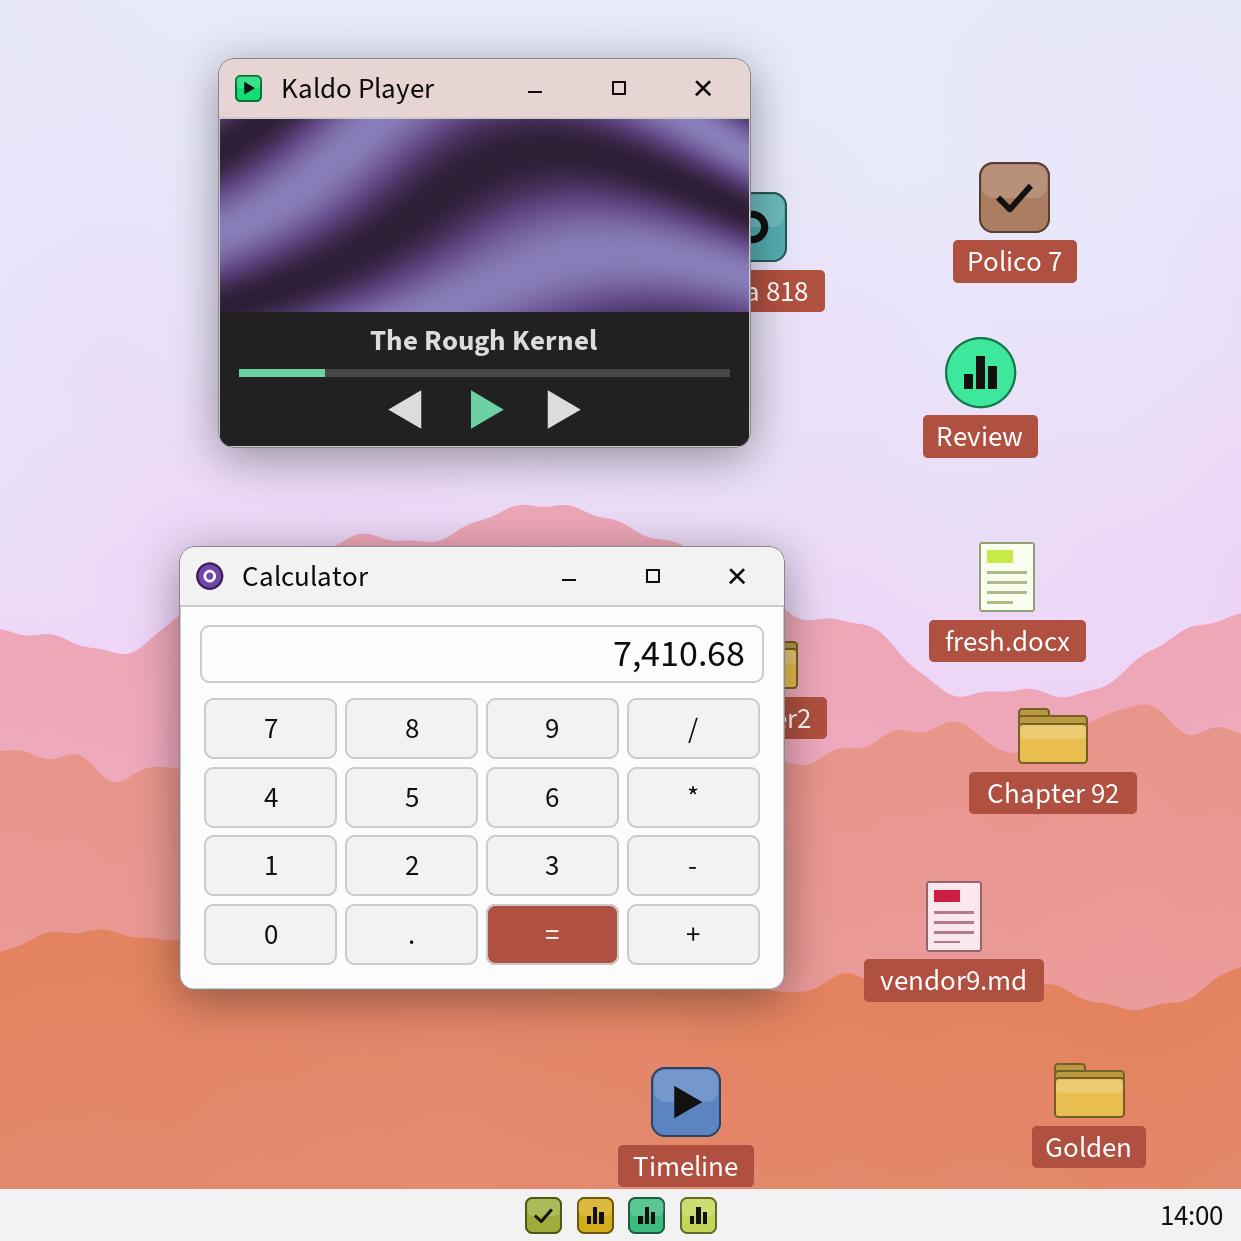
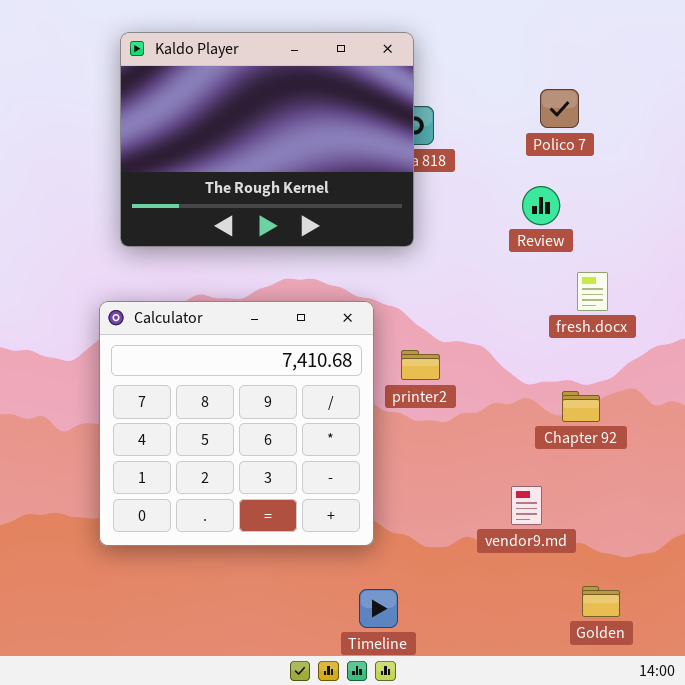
fresh.docx: [979,542,1035,612] -> [577,272,608,311], moved
Calculator: [179,546,785,990] -> [99,301,374,546], resized

